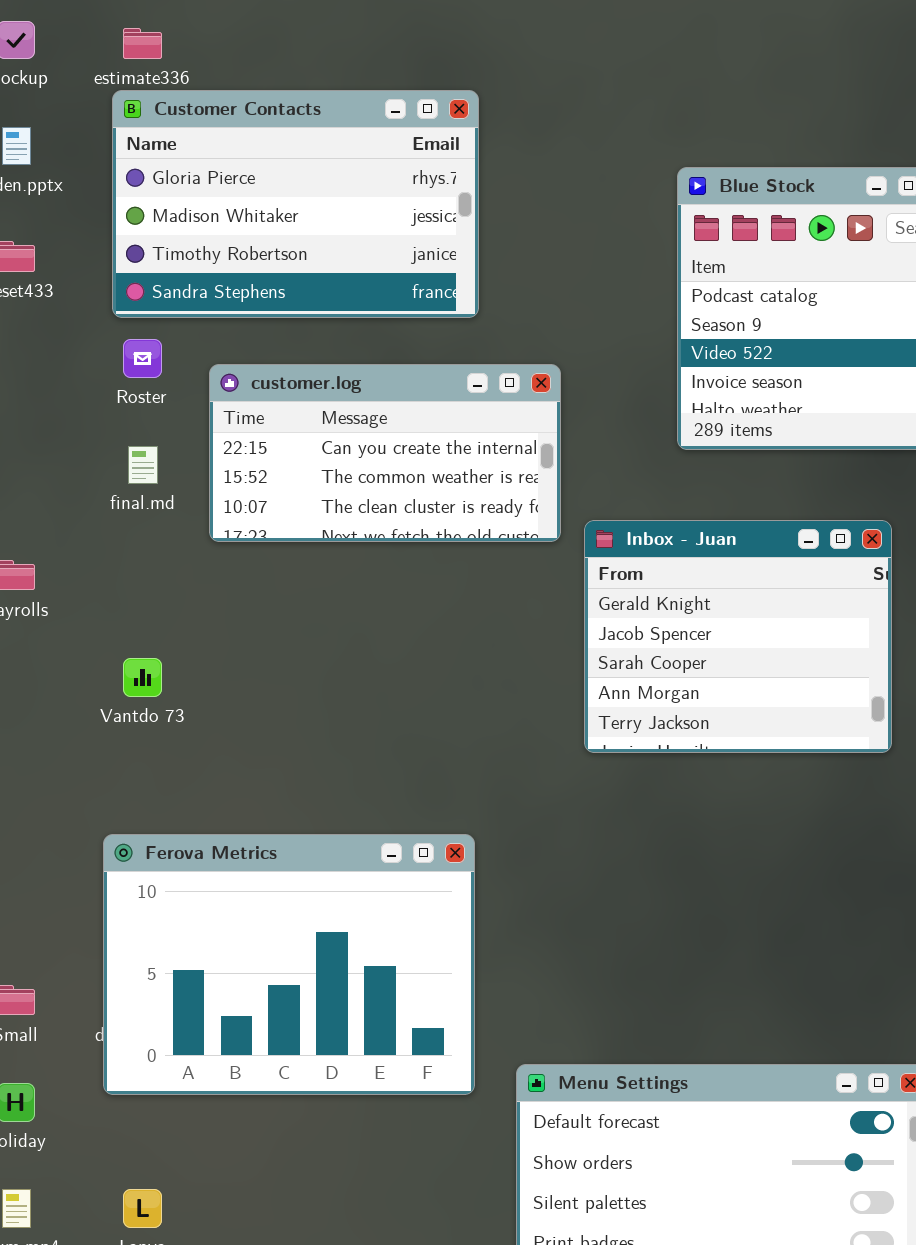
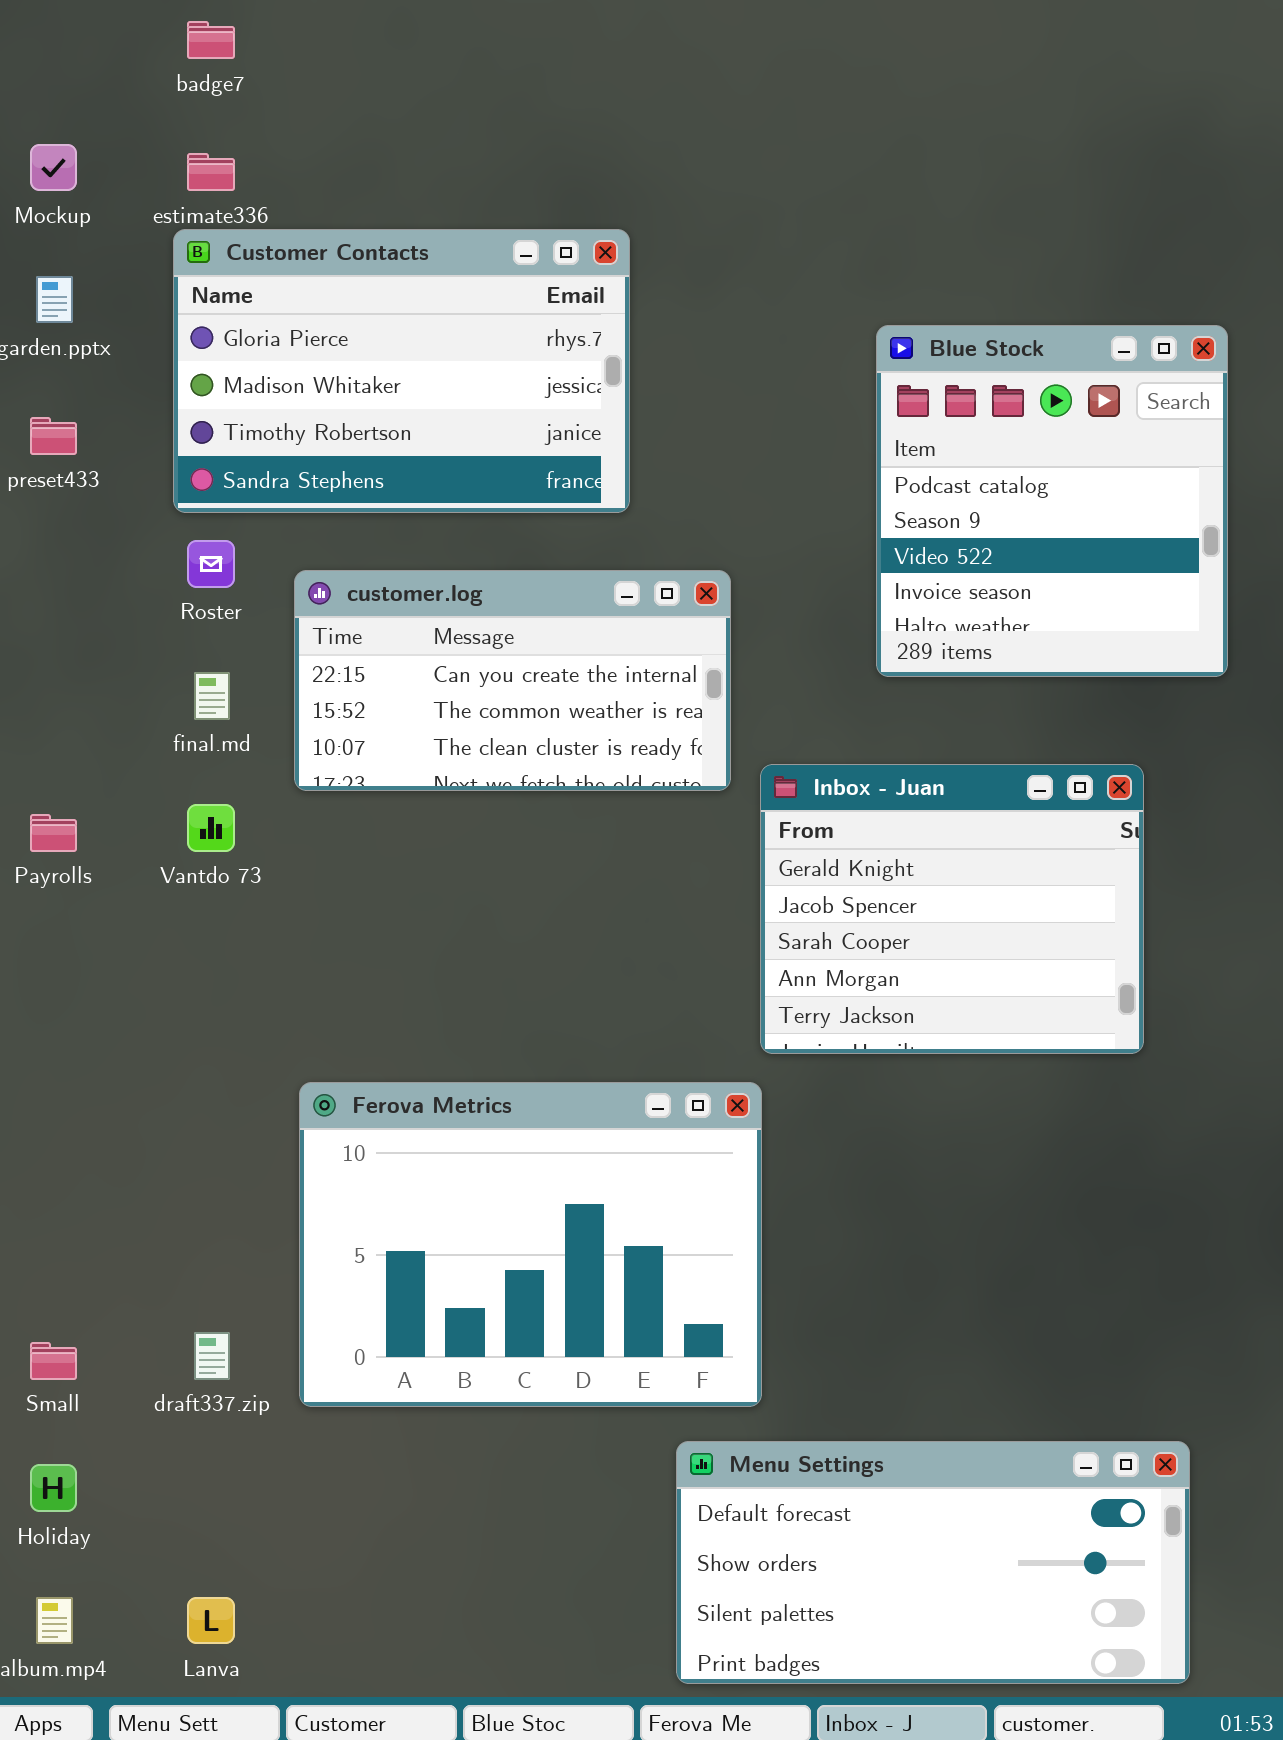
Vantdo 73: [123,658,162,697] -> [187,804,235,852], moved
Ferova Metrics: [103,834,475,1095] -> [299,1082,762,1407], moved

